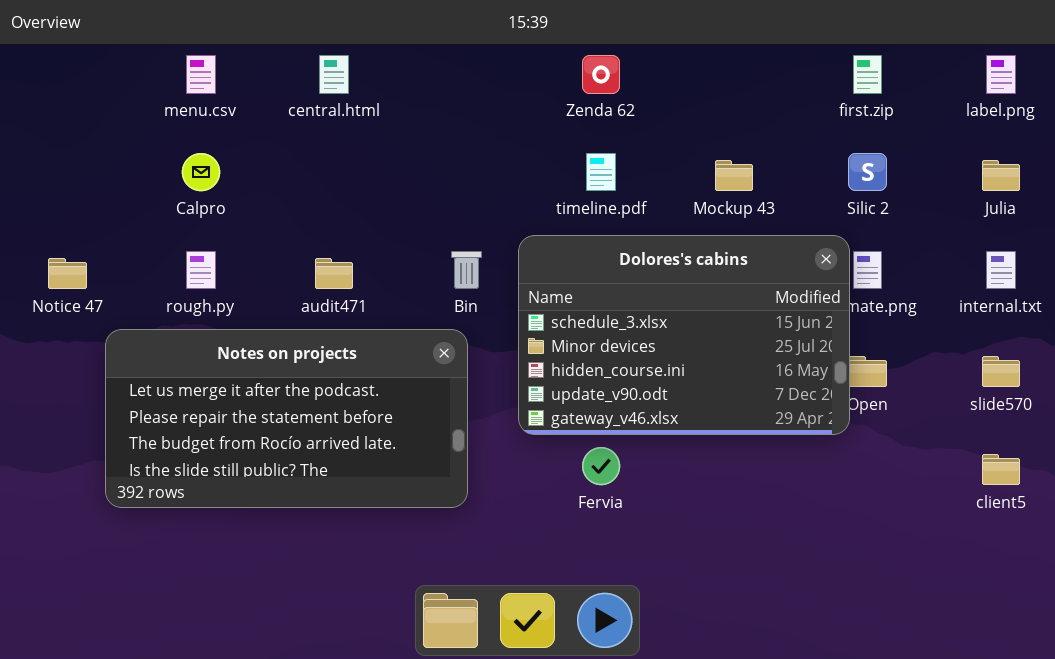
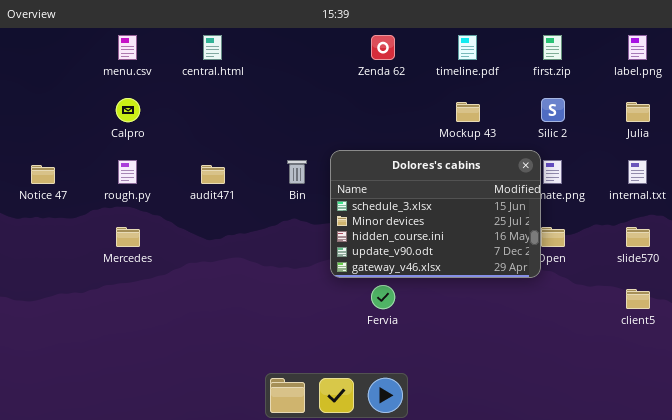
timeline.pdf: [586,153,616,191] -> [458,35,477,60], moved
Notes on projects: [105,329,468,508] -> none, closed

